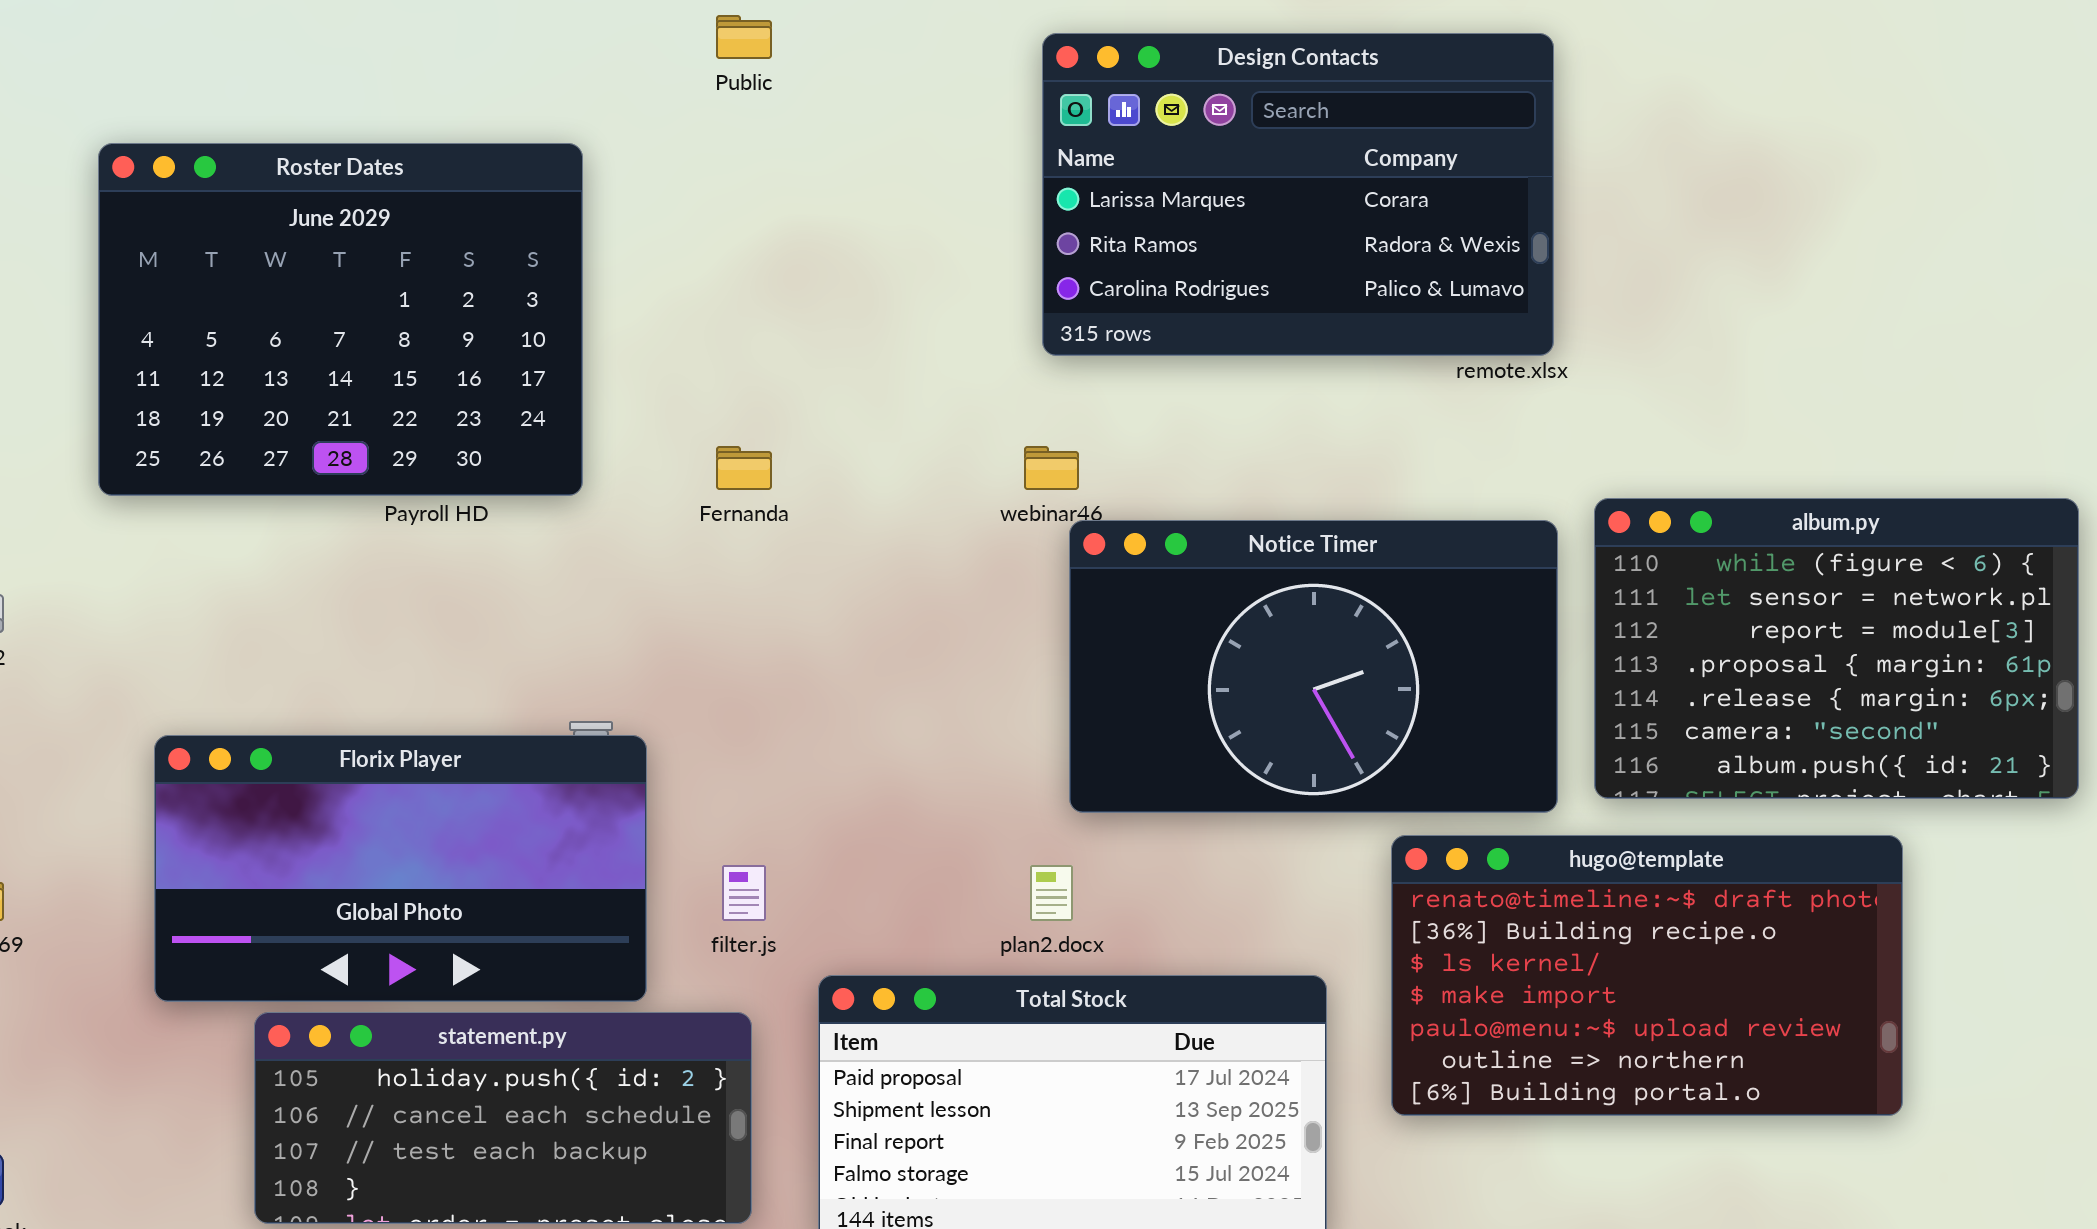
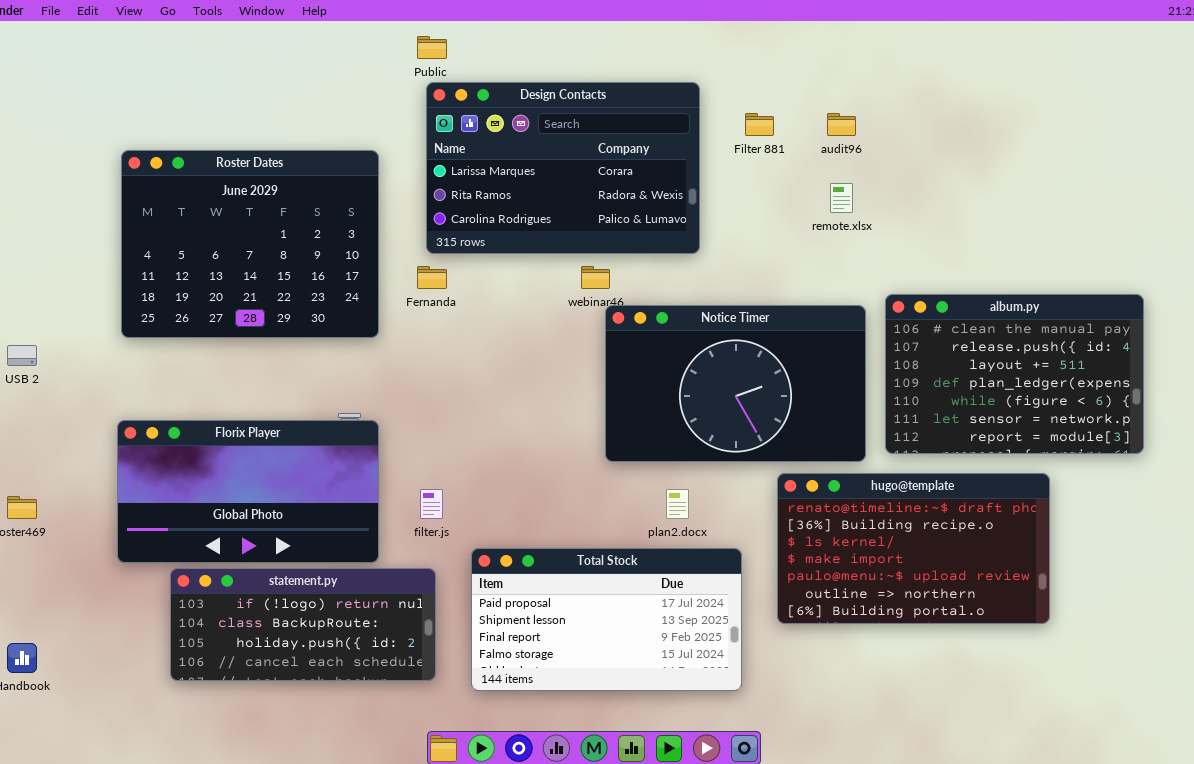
Design Contacts: [1042,33,1554,356] -> [426,82,700,254], moved
Roster Dates: [98,143,583,496] -> [121,150,379,338], moved
album.py: [1594,498,2079,799] -> [885,294,1144,454], scrolled up 4 rows
plan2.docx: [1030,865,1073,921] -> [666,489,689,519], moved
statement.py: [254,1012,752,1224] -> [170,568,436,681], scrolled up 2 rows

